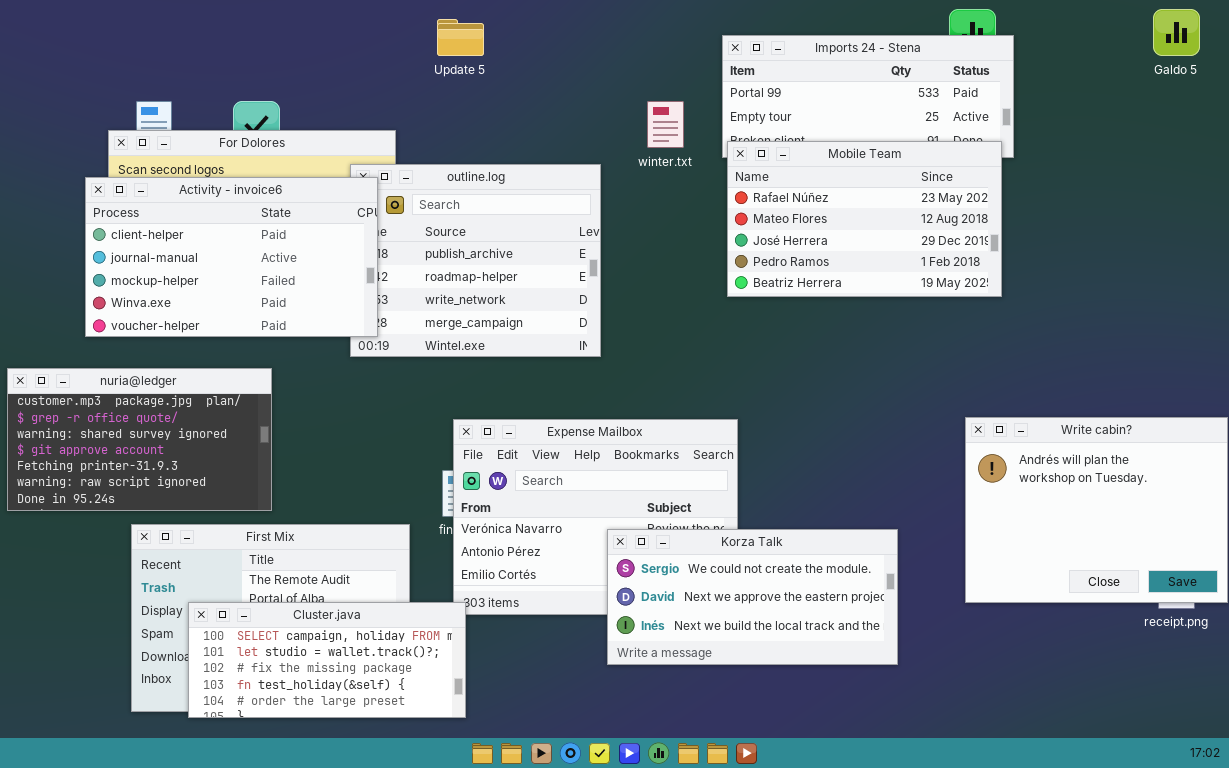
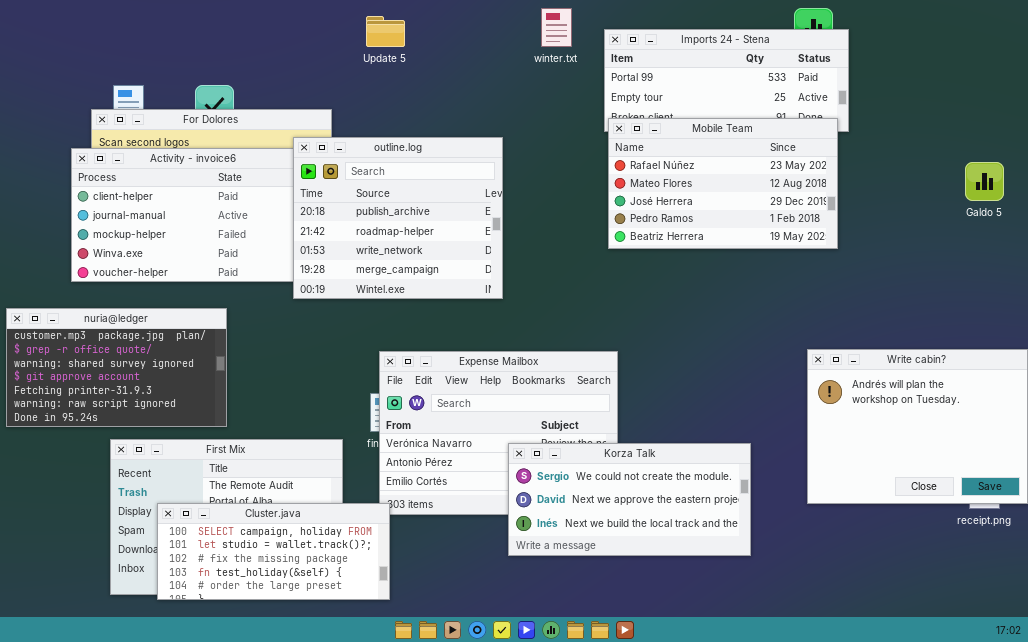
Galdo 5: [1153,9,1200,56] -> [965,162,1004,201], moved
winter.txt: [647,101,684,148] -> [541,8,572,47], moved
outline.log: [350,164,601,357] -> [293,137,503,299], raised

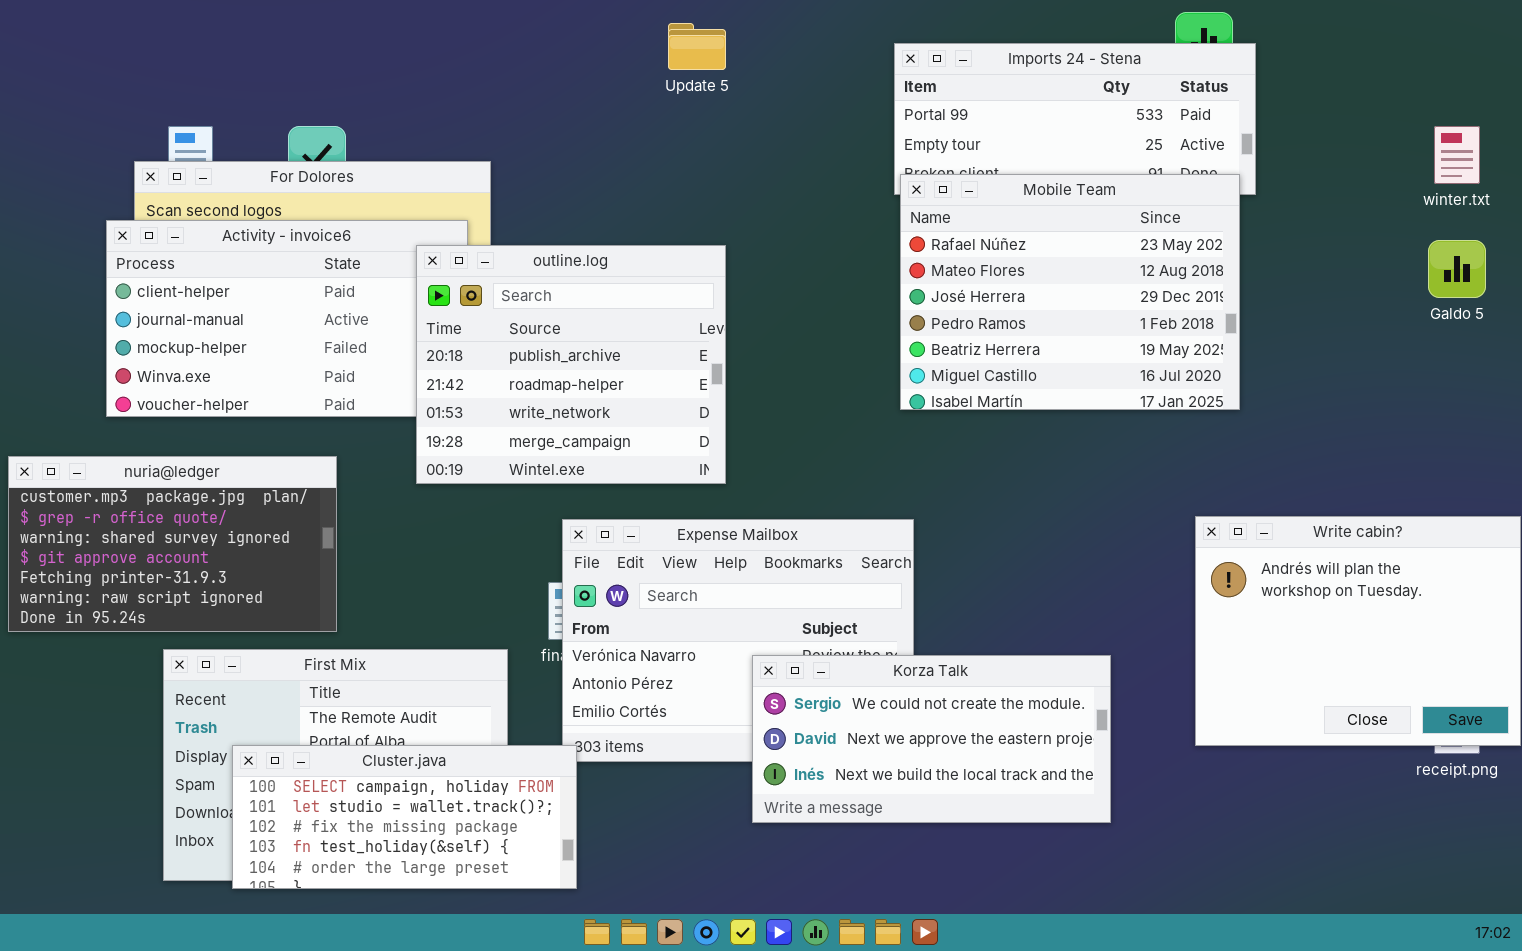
winter.txt: [541,8,572,47] -> [1434,126,1480,184], moved
Update 5: [366,16,405,47] -> [668,23,726,70], moved
Mobile Team: [608,118,838,249] -> [900,174,1240,410], resized
outline.log: [293,137,503,299] -> [416,245,726,484], moved

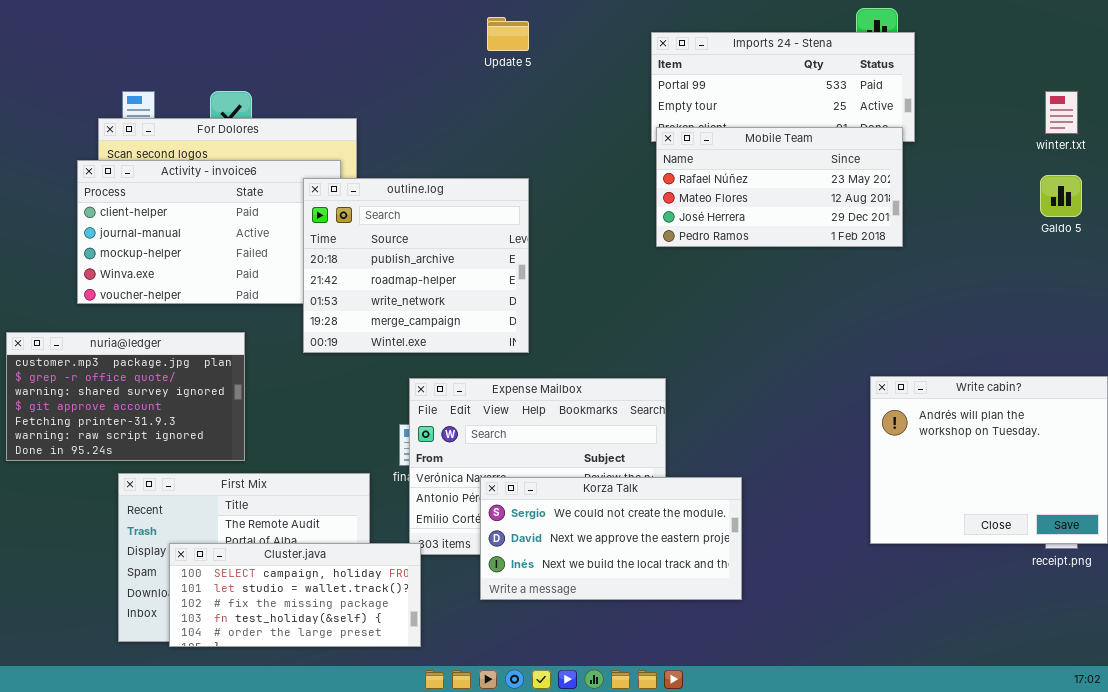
Mobile Team: [900,174,1240,410] -> [656,127,903,247], resized
Korza Talk: [752,655,1111,823] -> [480,477,742,600], moved

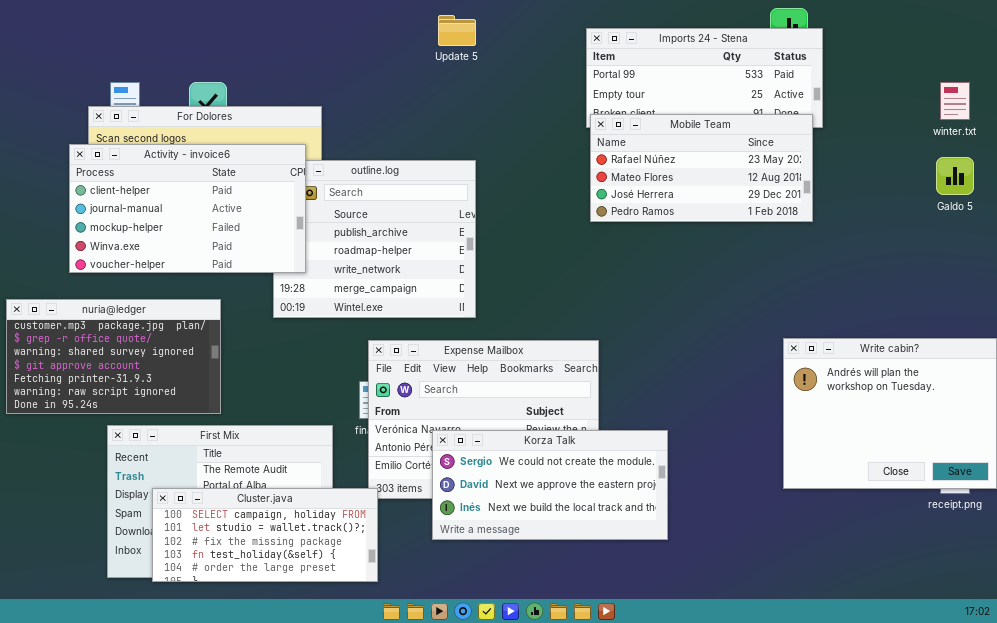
Activity - invoice6: [77,160,341,304] -> [69,144,306,273], raised

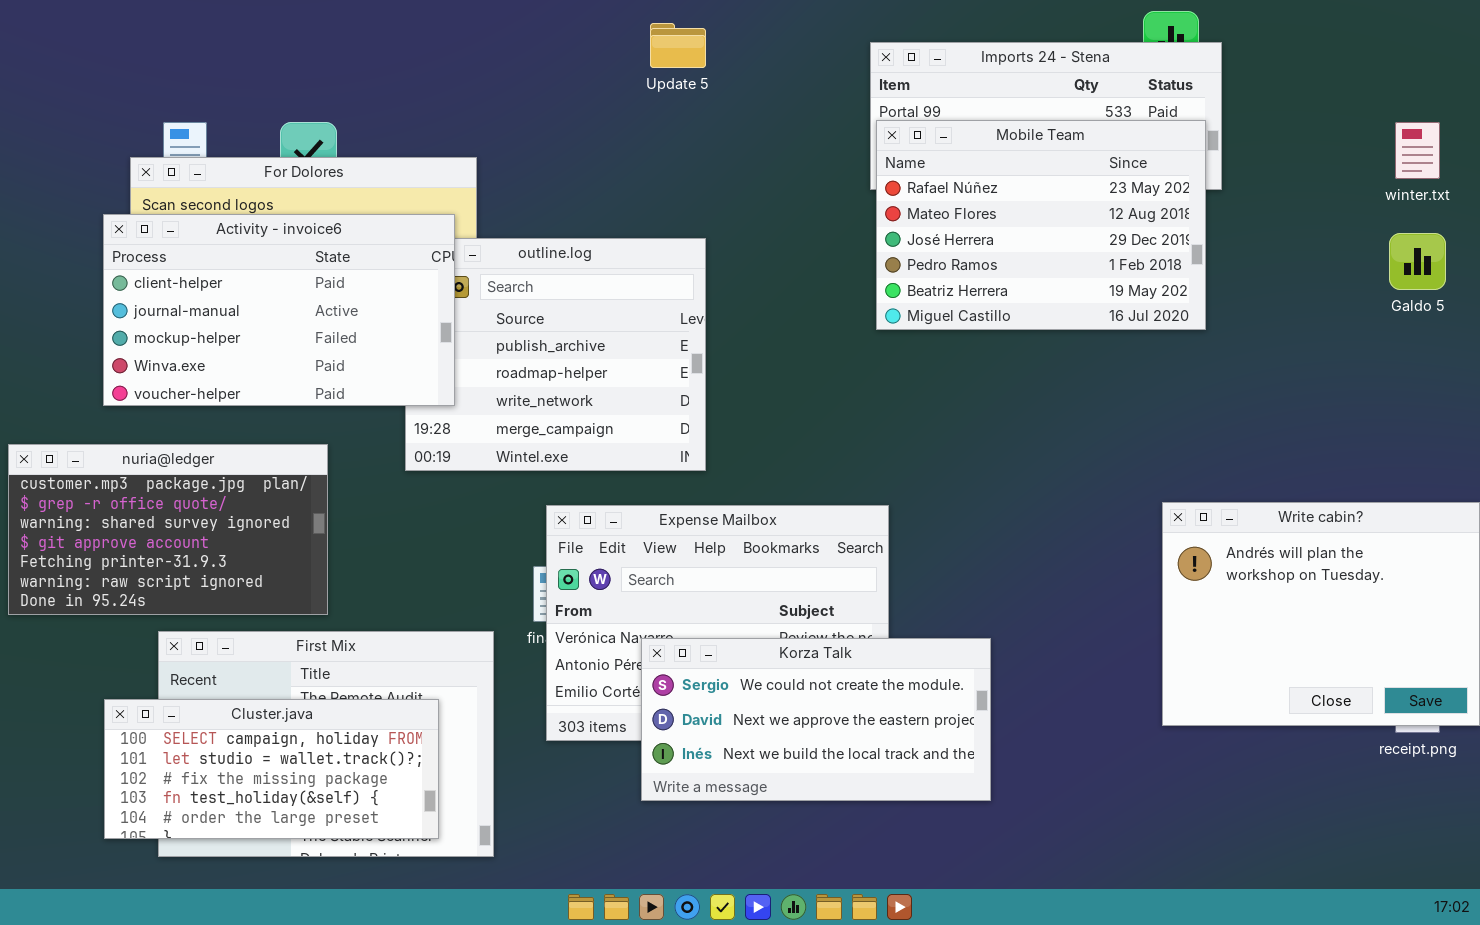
Mobile Team: [590,114,813,222] -> [876,120,1206,330], resized
Cluster.java: [152,488,378,582] -> [104,699,439,839], moved

